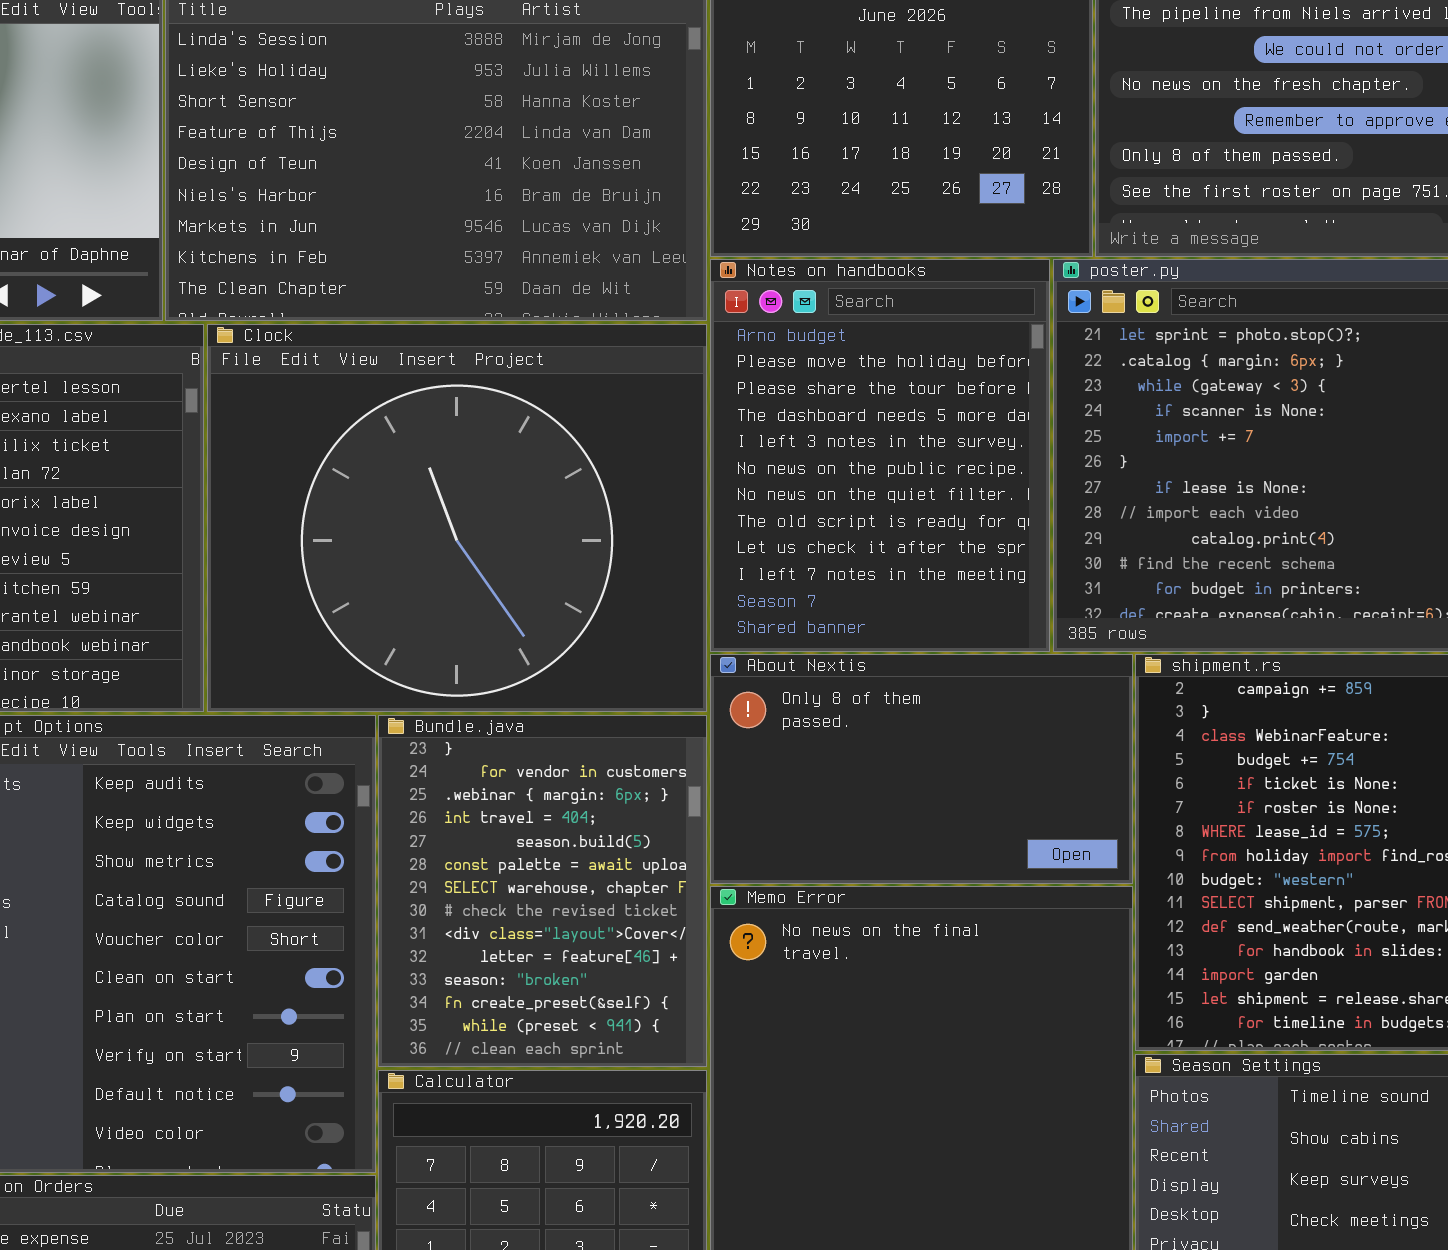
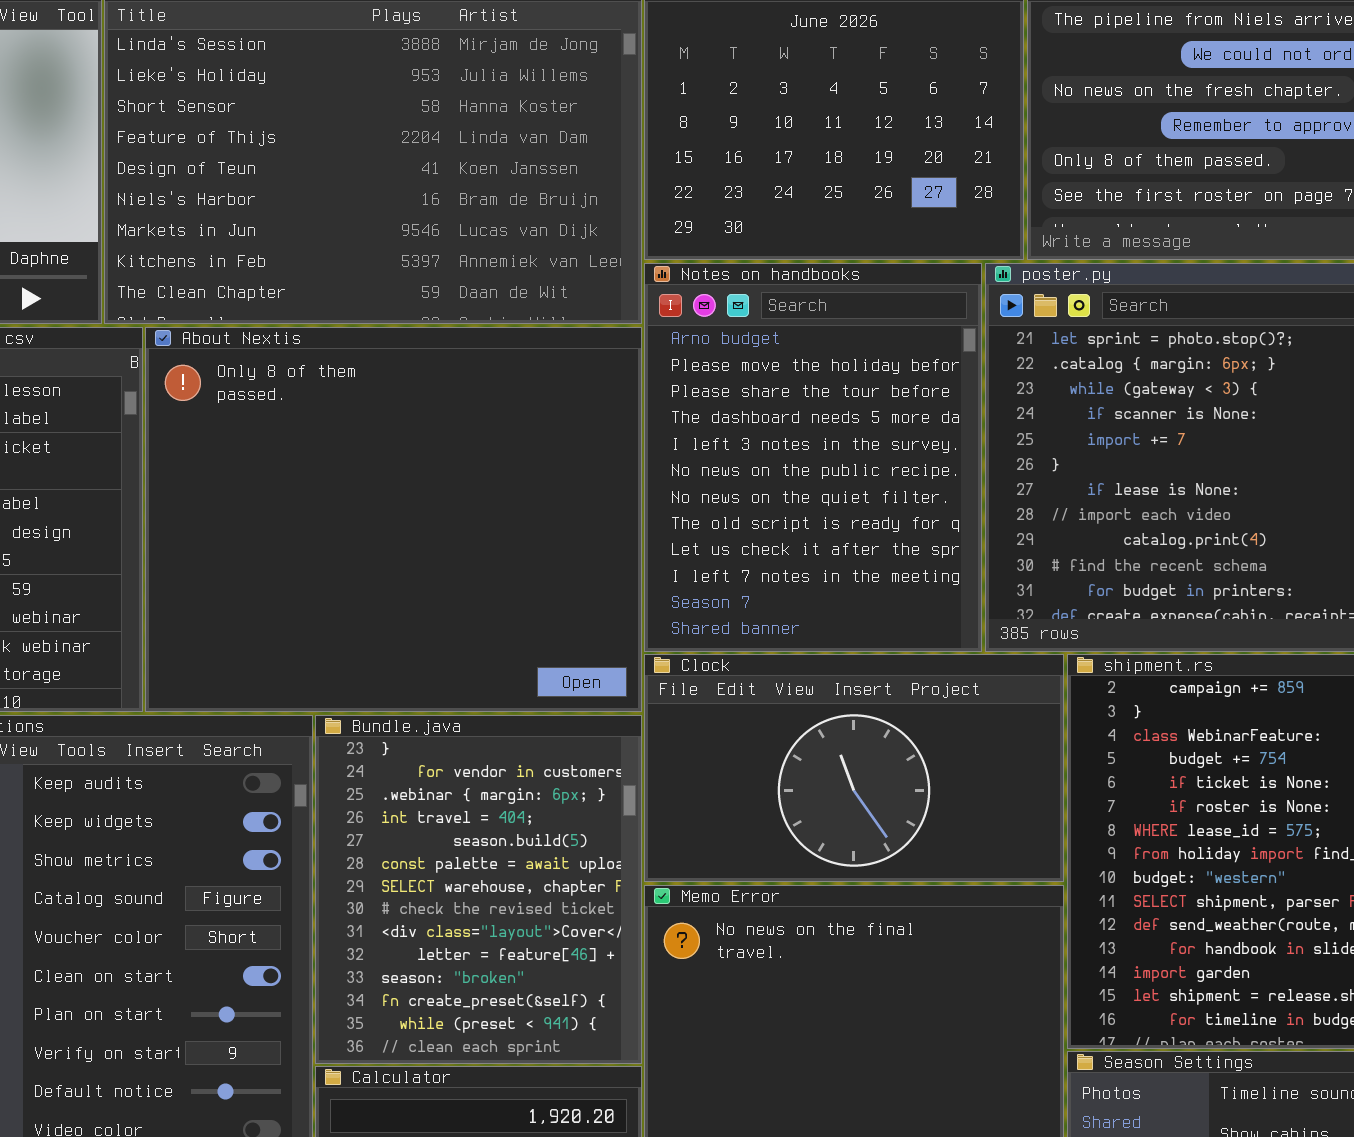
Clock: [207,324,707,712] -> [644,654,1064,882], moved, resized
About Nextis: [710,654,1133,884] -> [145,327,642,712], moved, resized

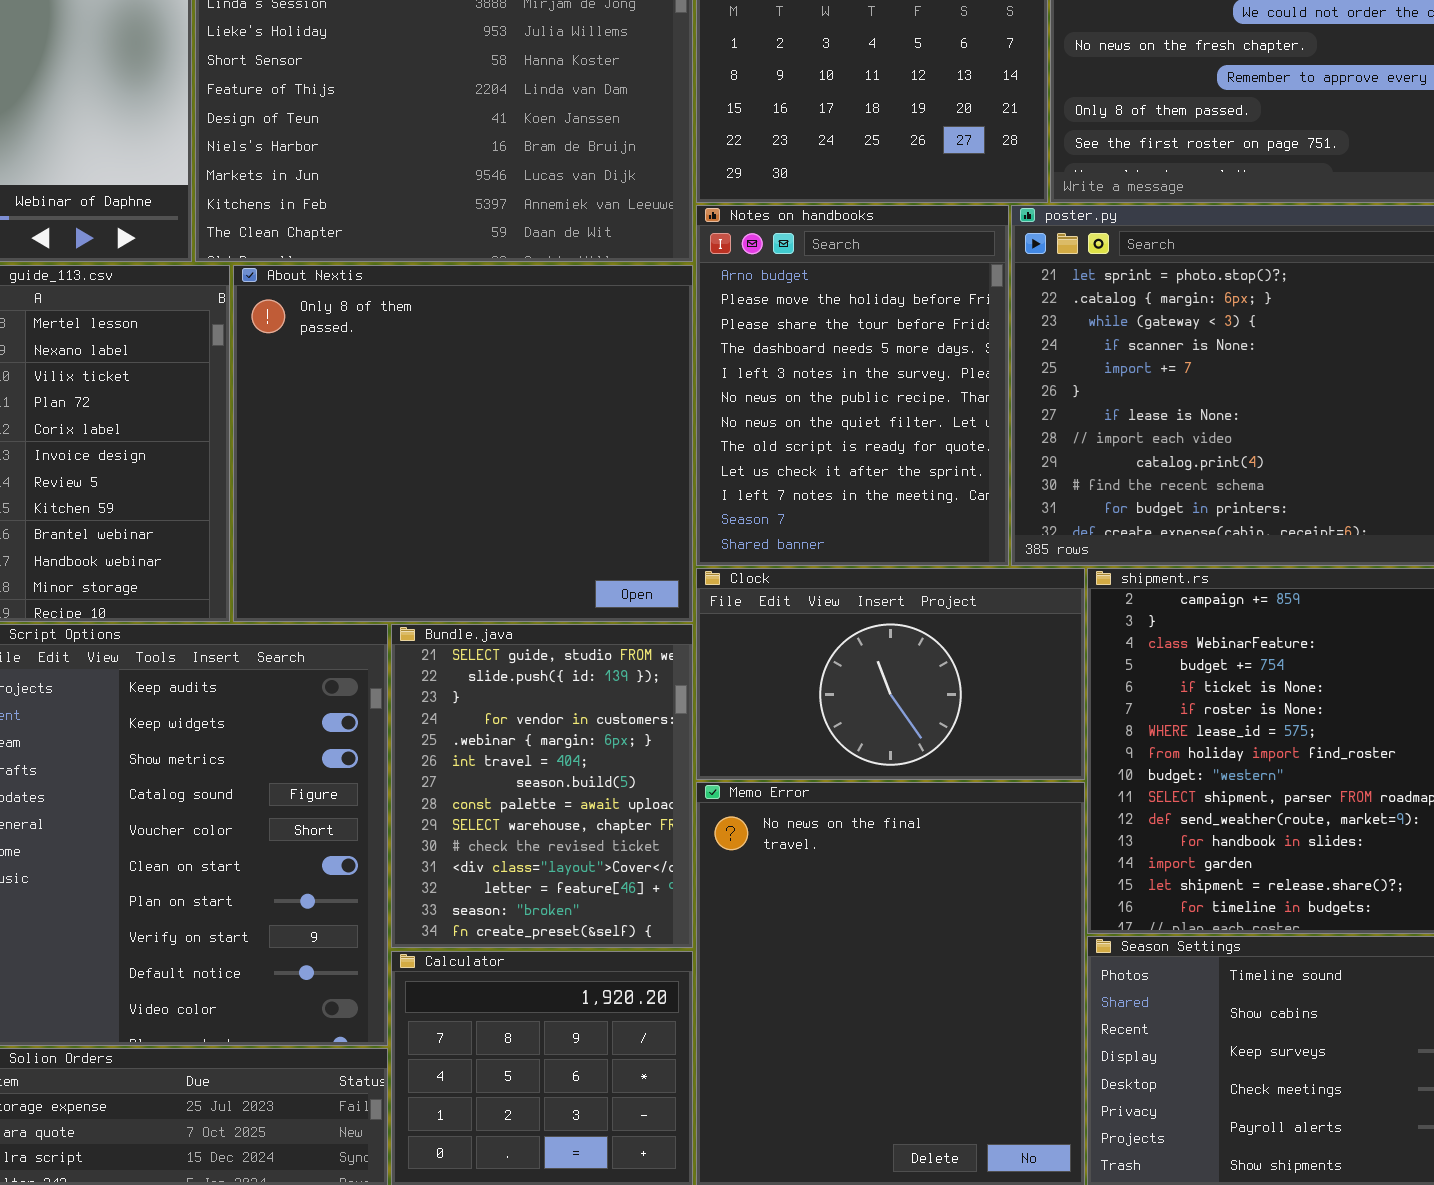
Bundle.java: [315,715,642,1064] -> [391,624,693,948], scrolled up 2 rows

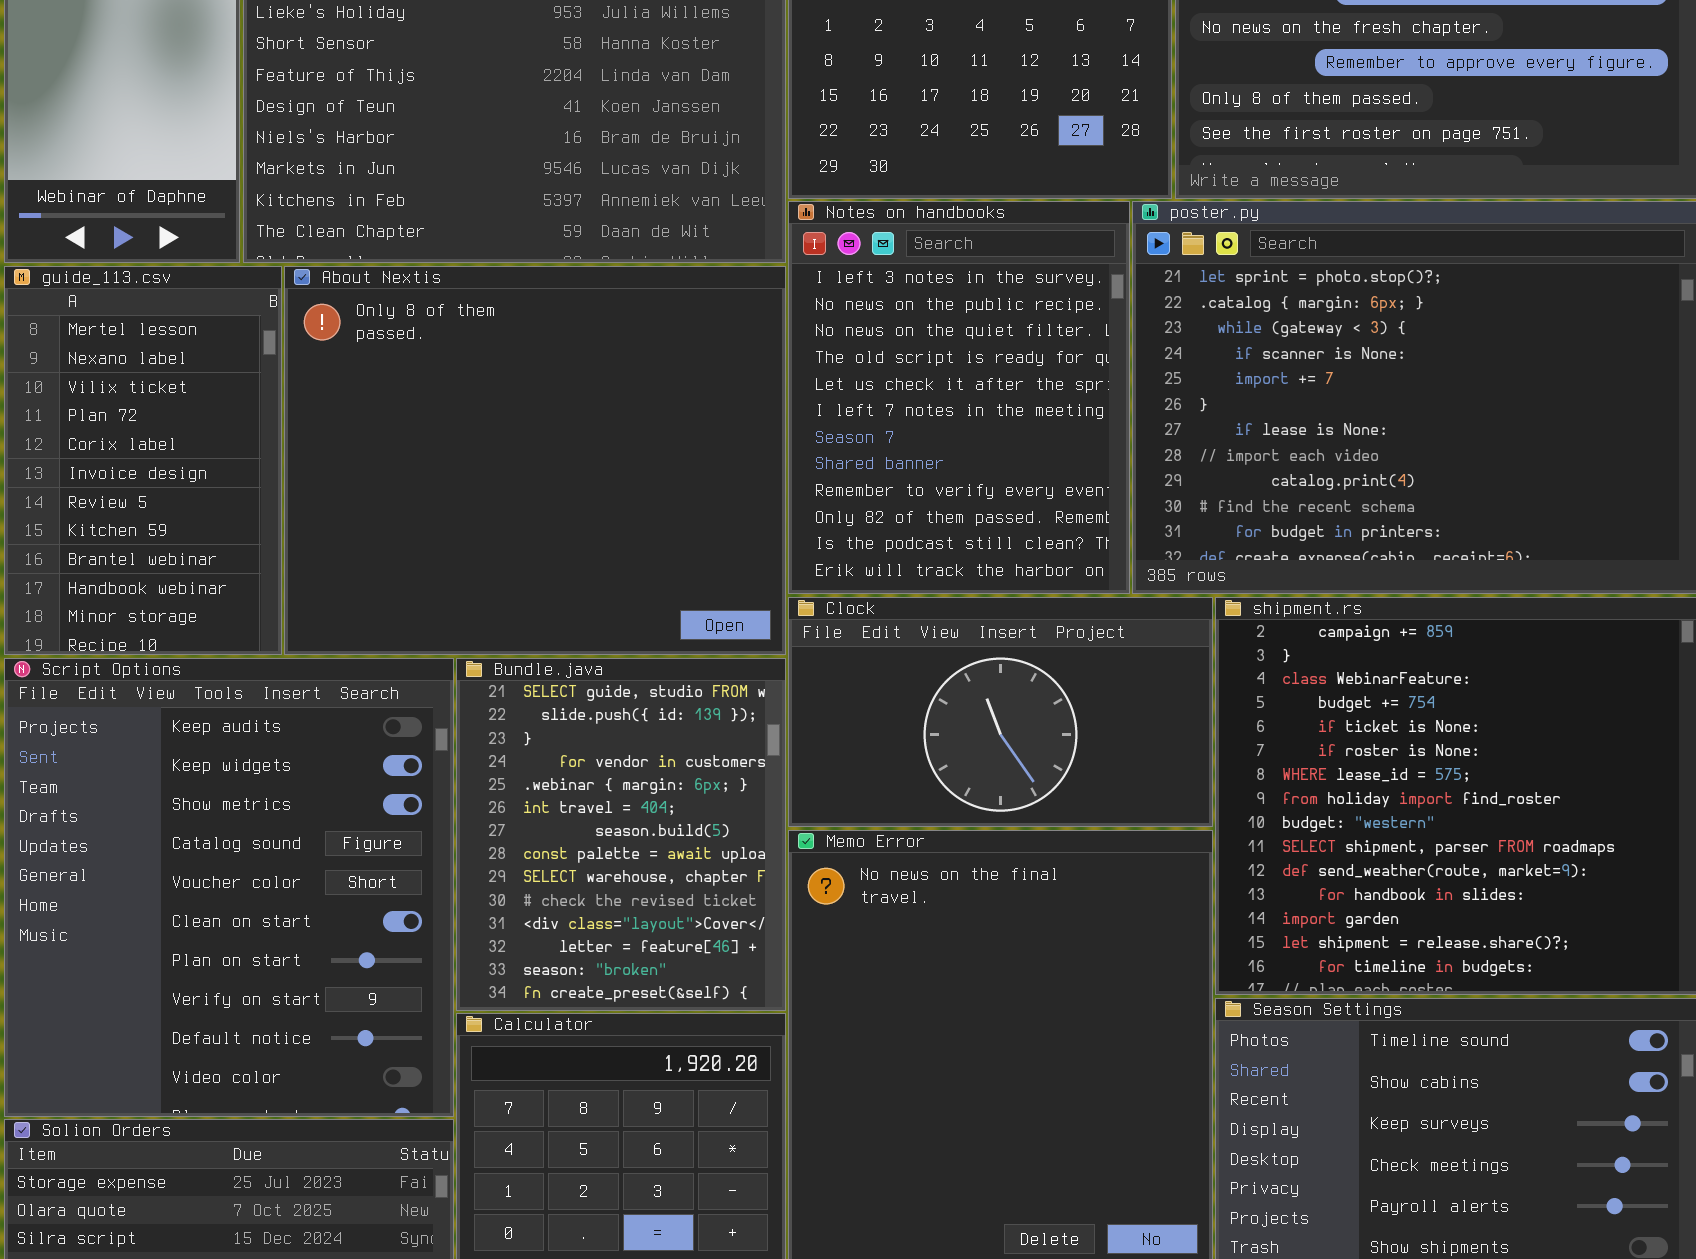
Notes on handbooks: [696,205,1009,566] -> [788,201,1130,594], scrolled down 4 rows

